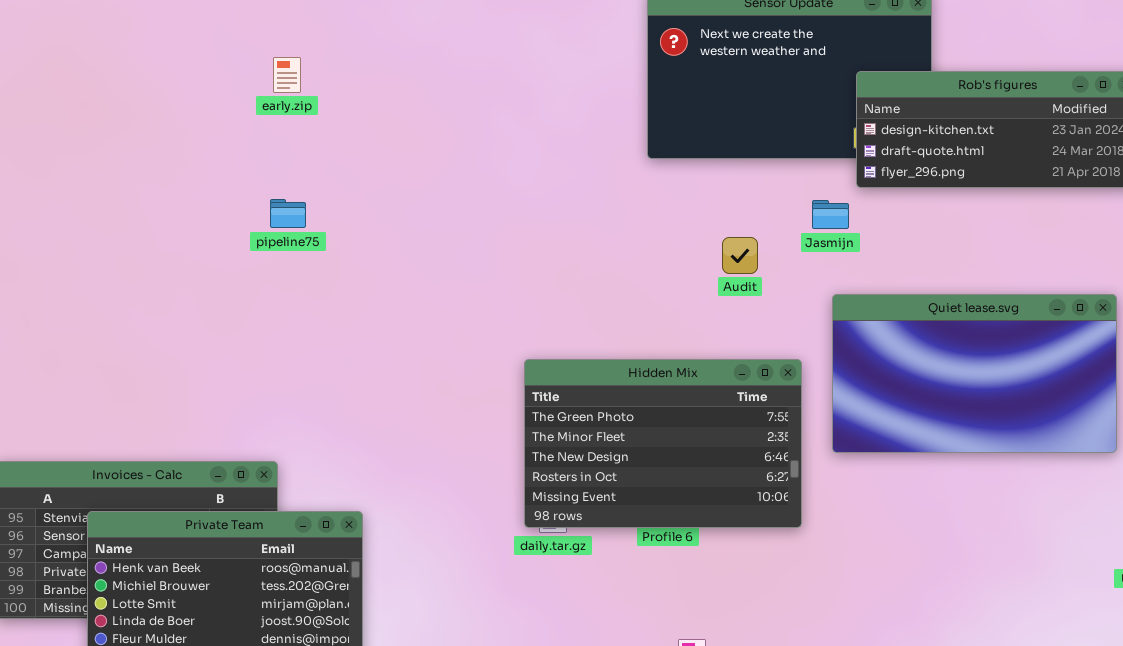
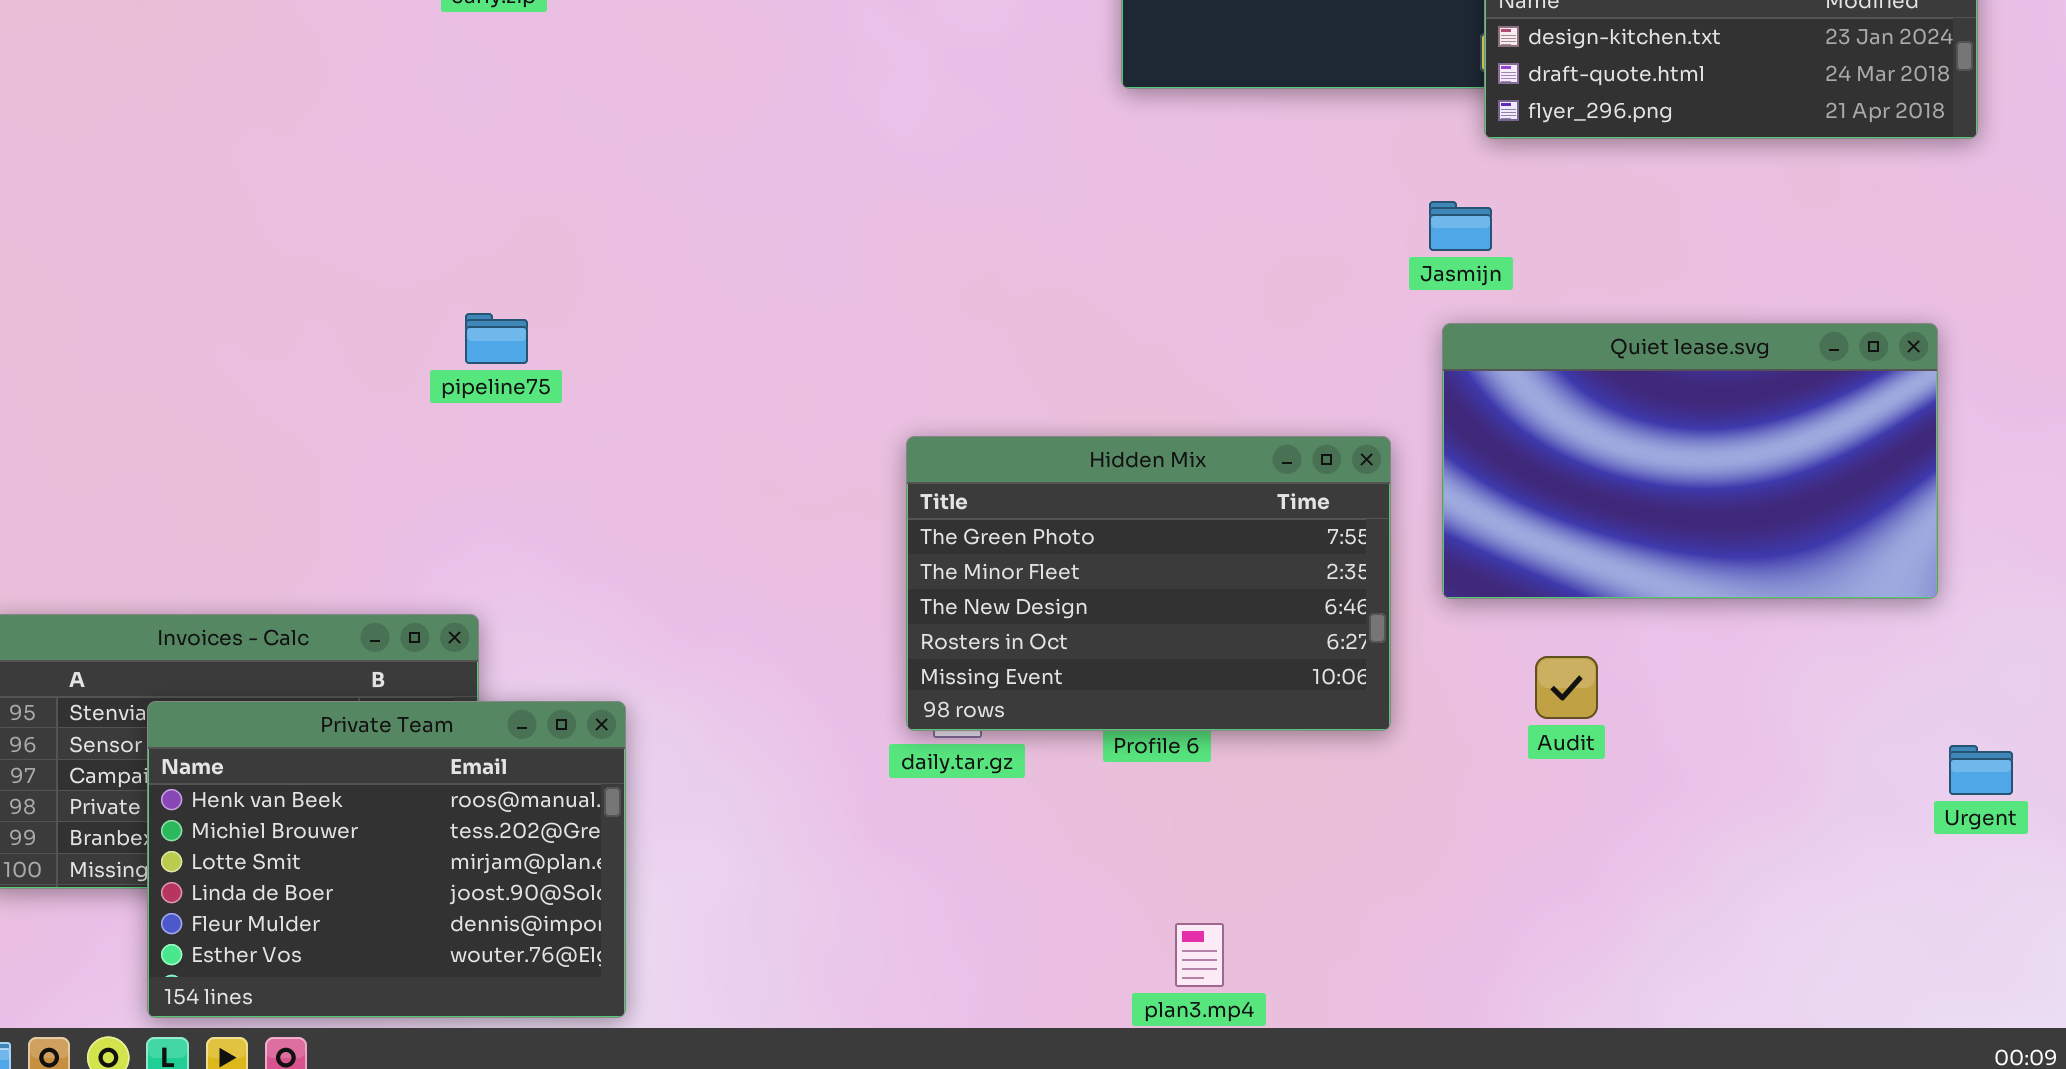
pipeline75: [270,199,306,228] -> [465,313,528,364], moved
Jasmijn: [812,200,849,229] -> [1429,201,1492,251], moved
Audit: [722,237,758,274] -> [1535,656,1598,719], moved

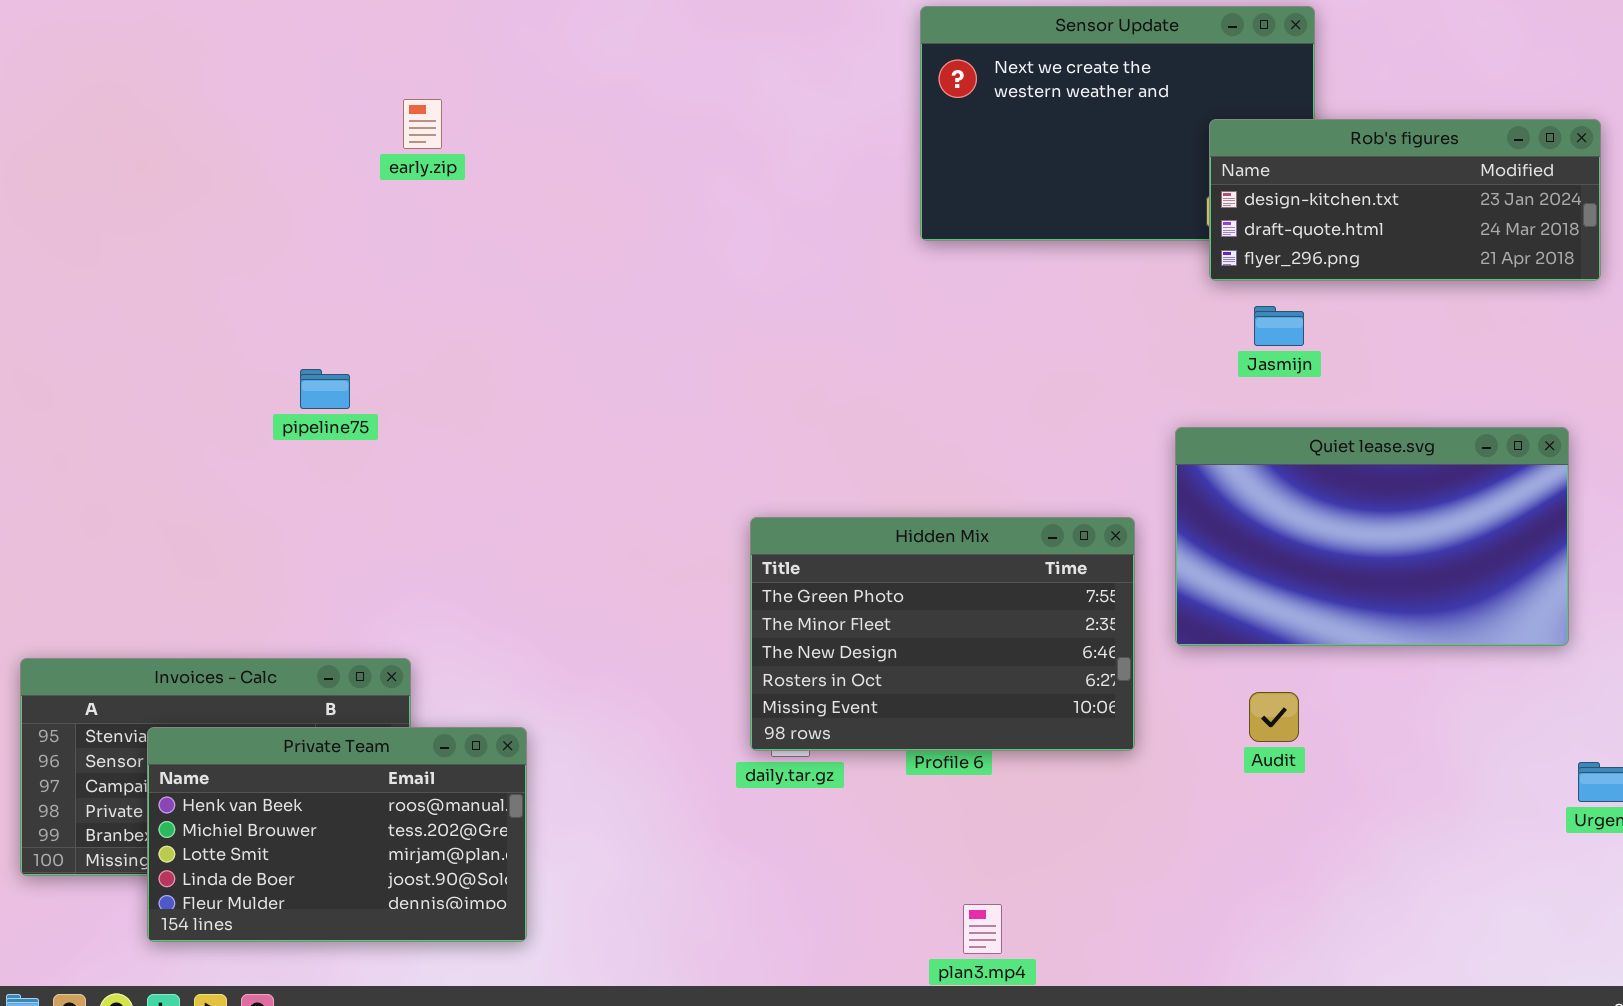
Jasmijn: [1429,201,1492,251] -> [1254,306,1304,346], moved
pipeline75: [465,313,528,364] -> [300,369,350,409], moved
Private Team: [147,701,626,1018] -> [147,727,527,942], resized

